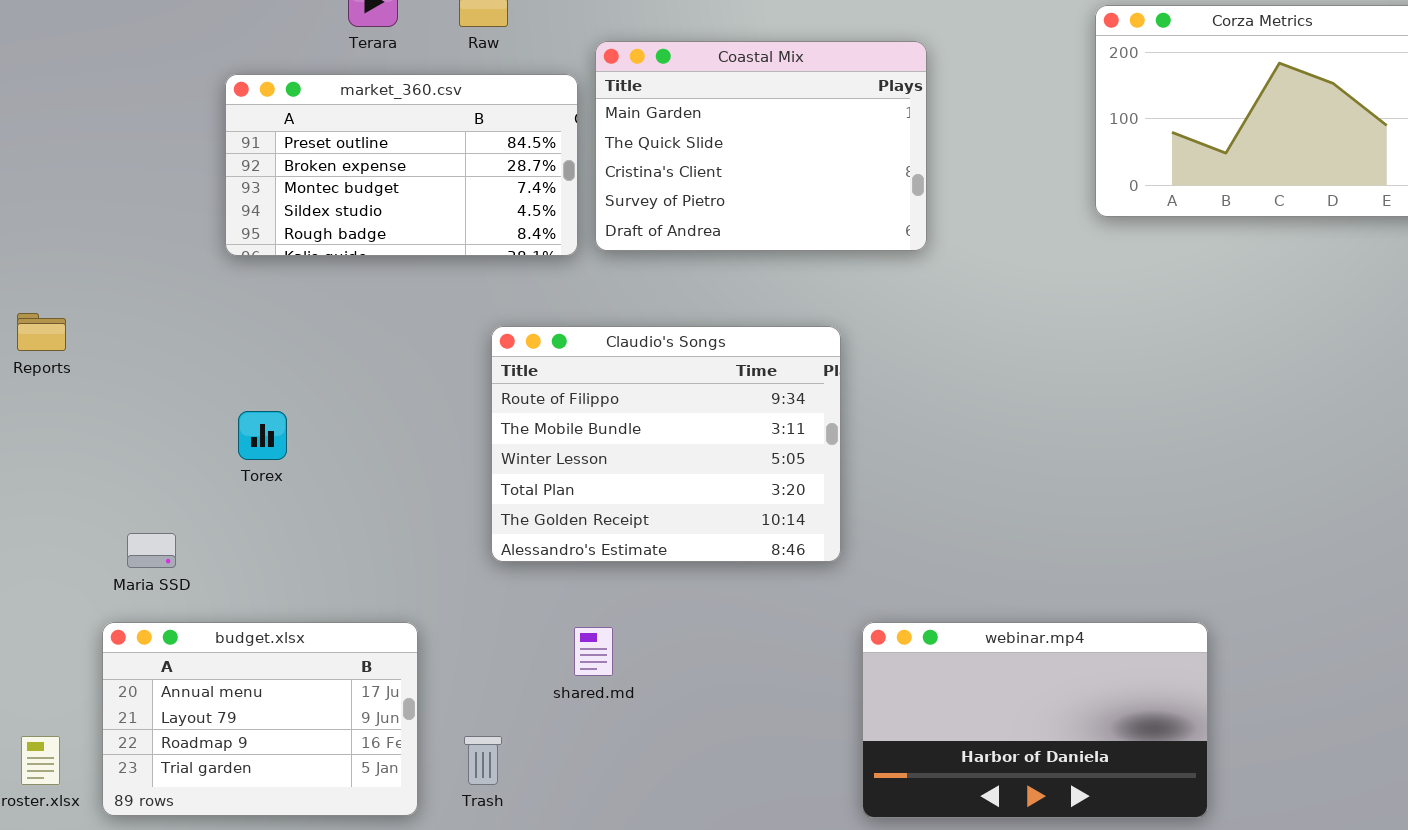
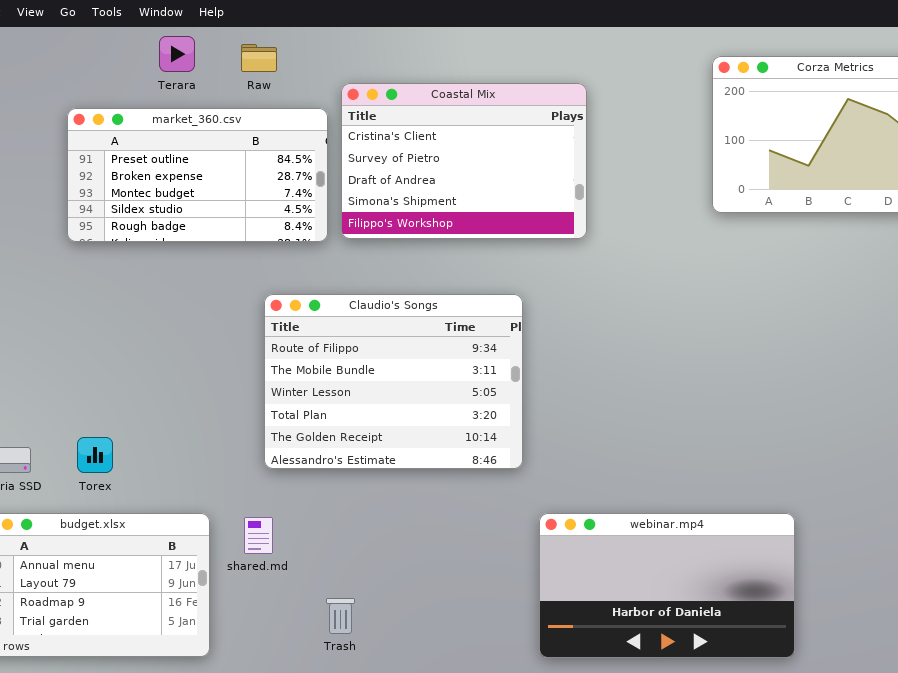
Coastal Mix: [595,41,927,251] -> [341,83,587,239], scrolled down 2 rows
Torex: [238,411,287,460] -> [77,437,113,473], moved
shared.md: [574,627,613,676] -> [244,517,273,554], moved
Trash: [464,736,502,785] -> [326,598,355,634], moved

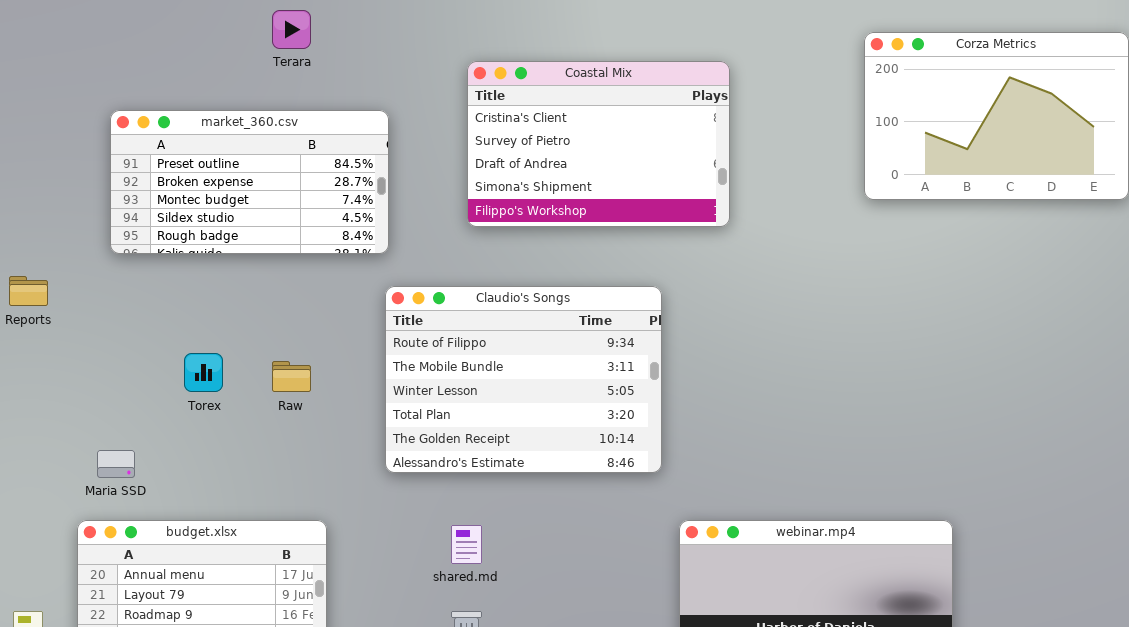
Raw: [241,44,277,72] -> [272,361,311,392], moved
market_360.csv: [67,108,328,242] -> [110,110,389,254], moved
Torex: [77,437,113,473] -> [184,353,223,392], moved
shared.md: [244,517,273,554] -> [451,525,482,564], moved

